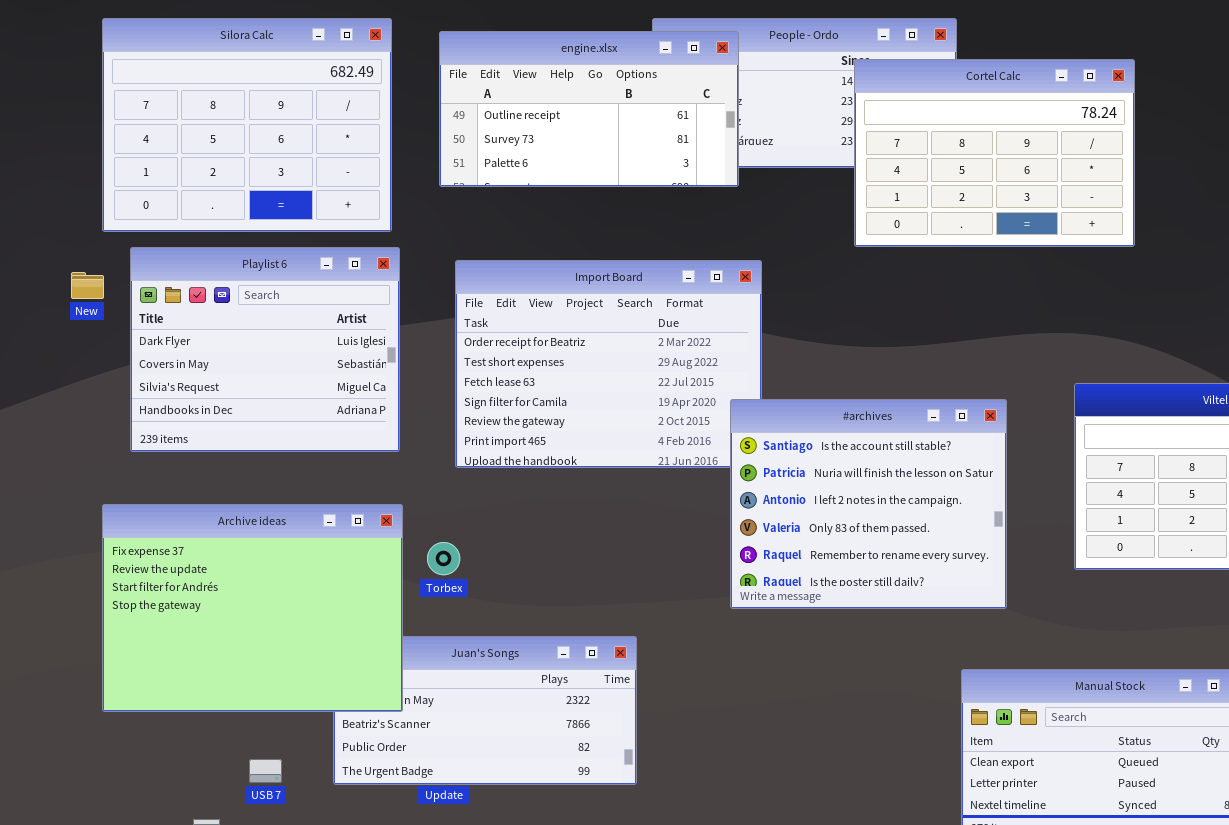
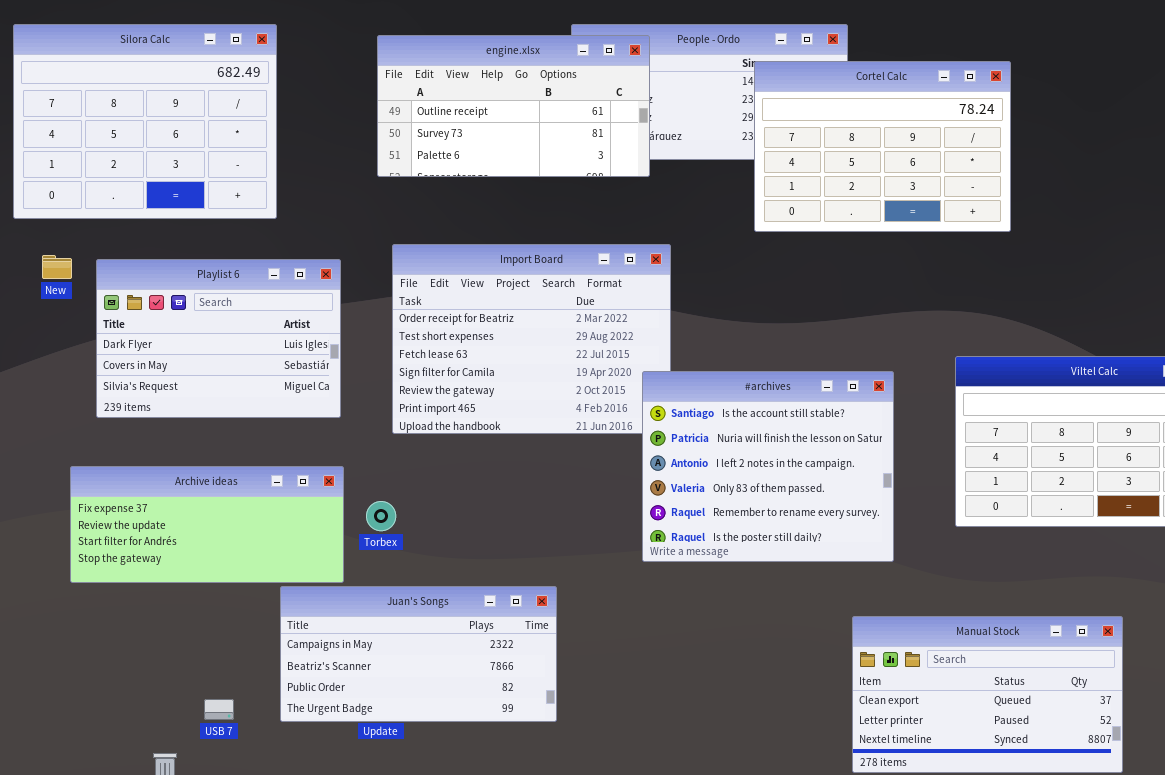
Silora Calc: [102,18,392,232] -> [13,24,277,219], moved
Playlist 6: [130,247,400,452] -> [96,259,341,418], resized
Archive ideas: [102,504,403,712] -> [70,466,344,583], resized

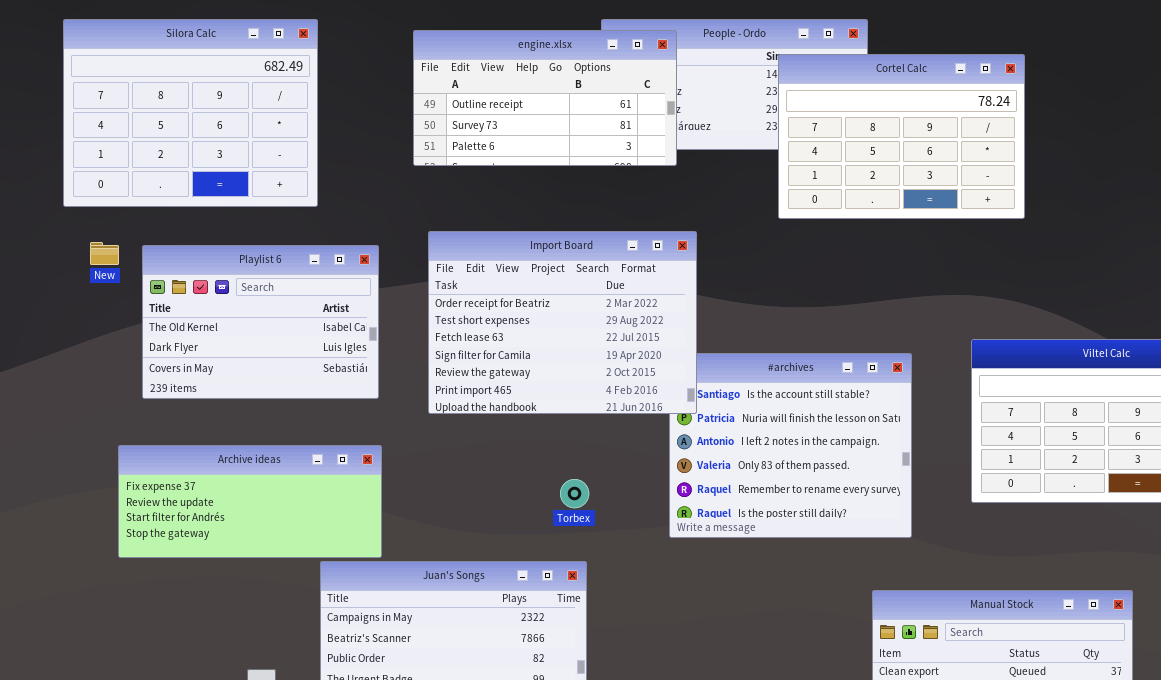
Import Board: [392,244,671,434] -> [428,231,697,414], raised
Playlist 6: [96,259,341,418] -> [142,245,379,399], scrolled up 1 row
Torbex: [366,501,396,531] -> [560,479,589,508], moved

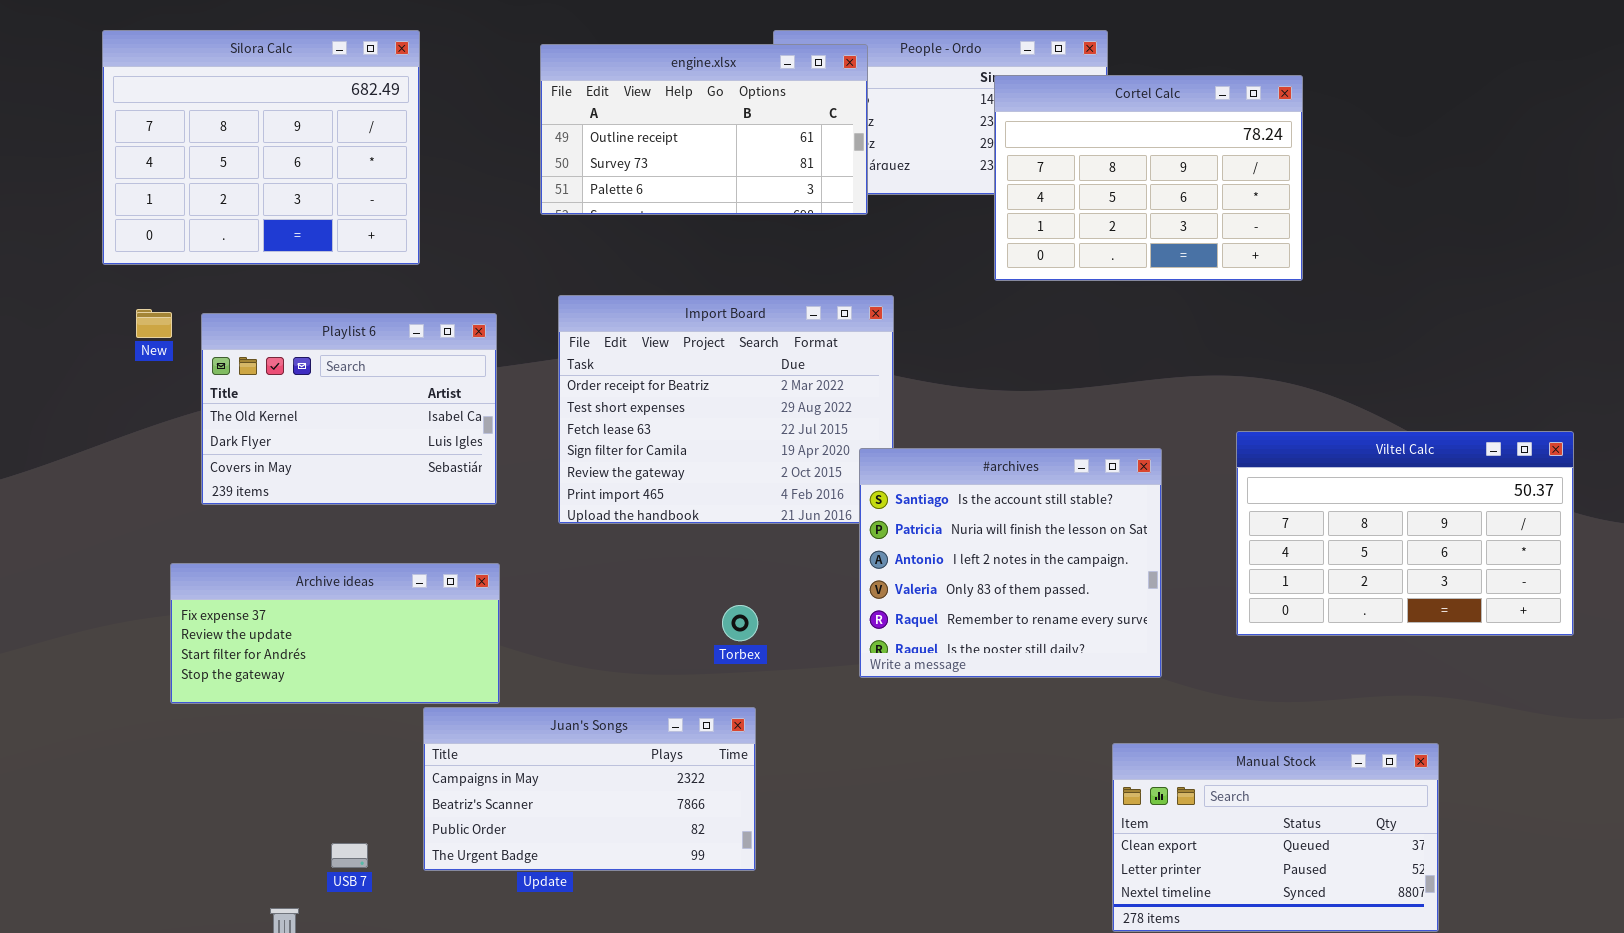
#archives: [669,353,912,538] -> [859,448,1162,678], raised

